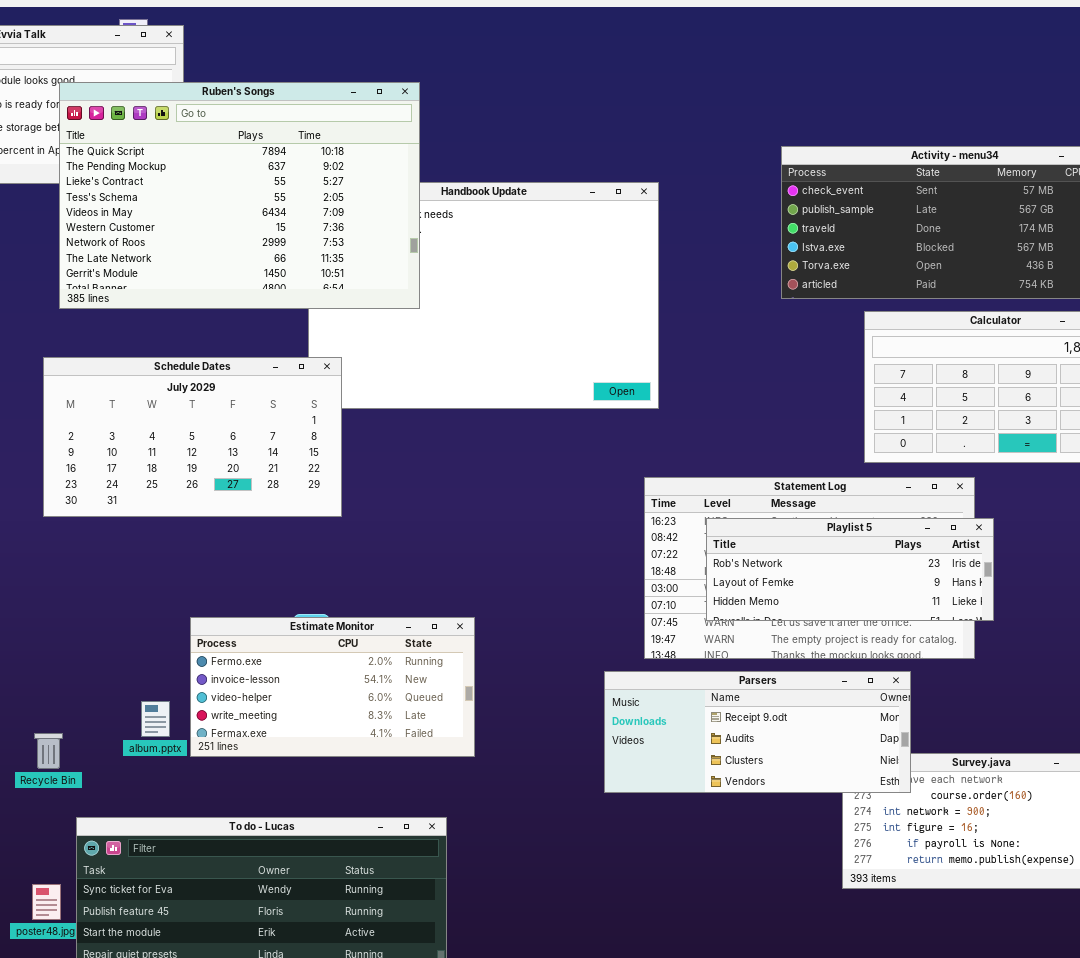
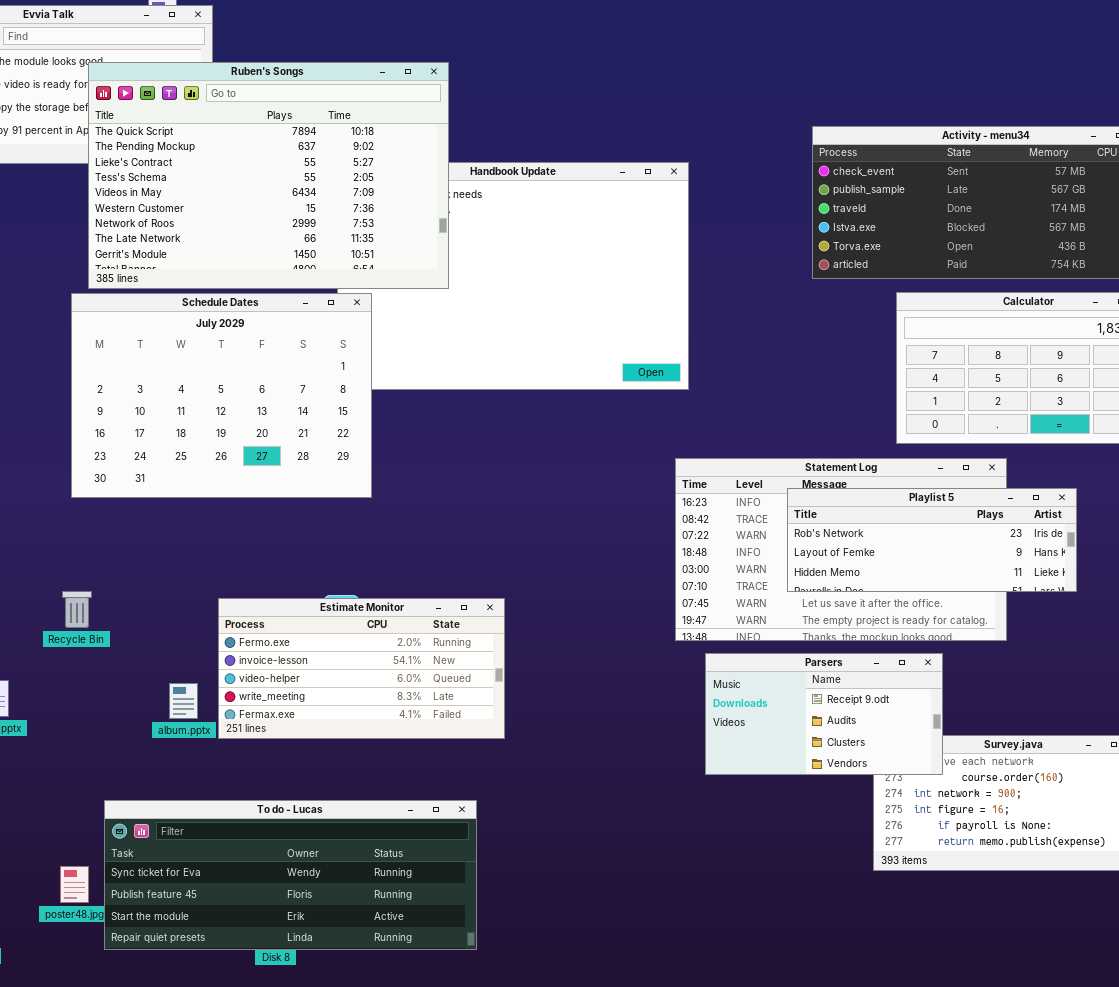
Schedule Dates: [43,357,342,517] -> [71,293,372,498], resized
Playlist 5: [706,518,994,621] -> [787,488,1077,592], moved
Parsers: [604,671,911,793] -> [705,653,943,775], resized
Recycle Bin: [34,733,63,769] -> [62,591,92,628], moved

